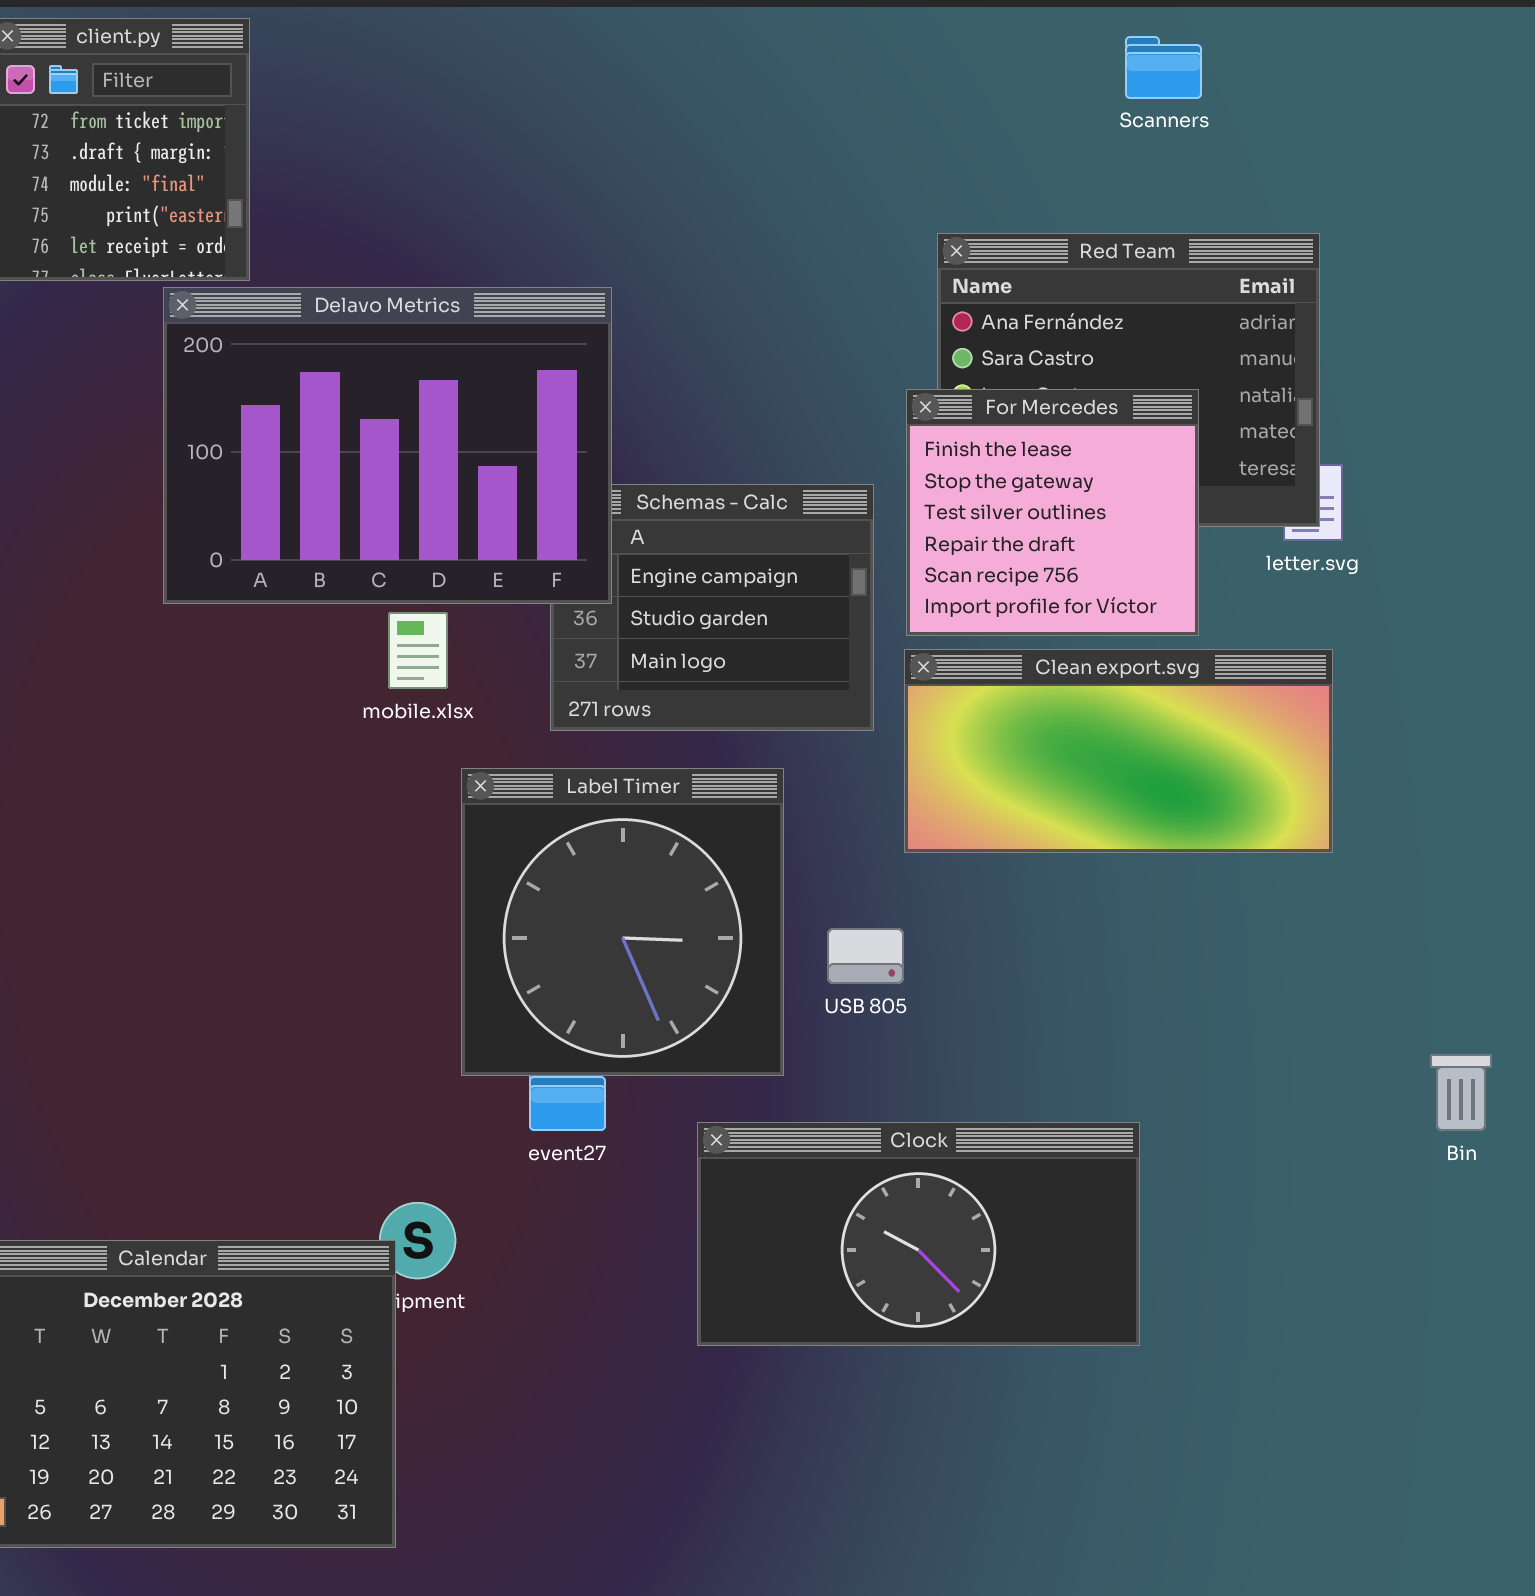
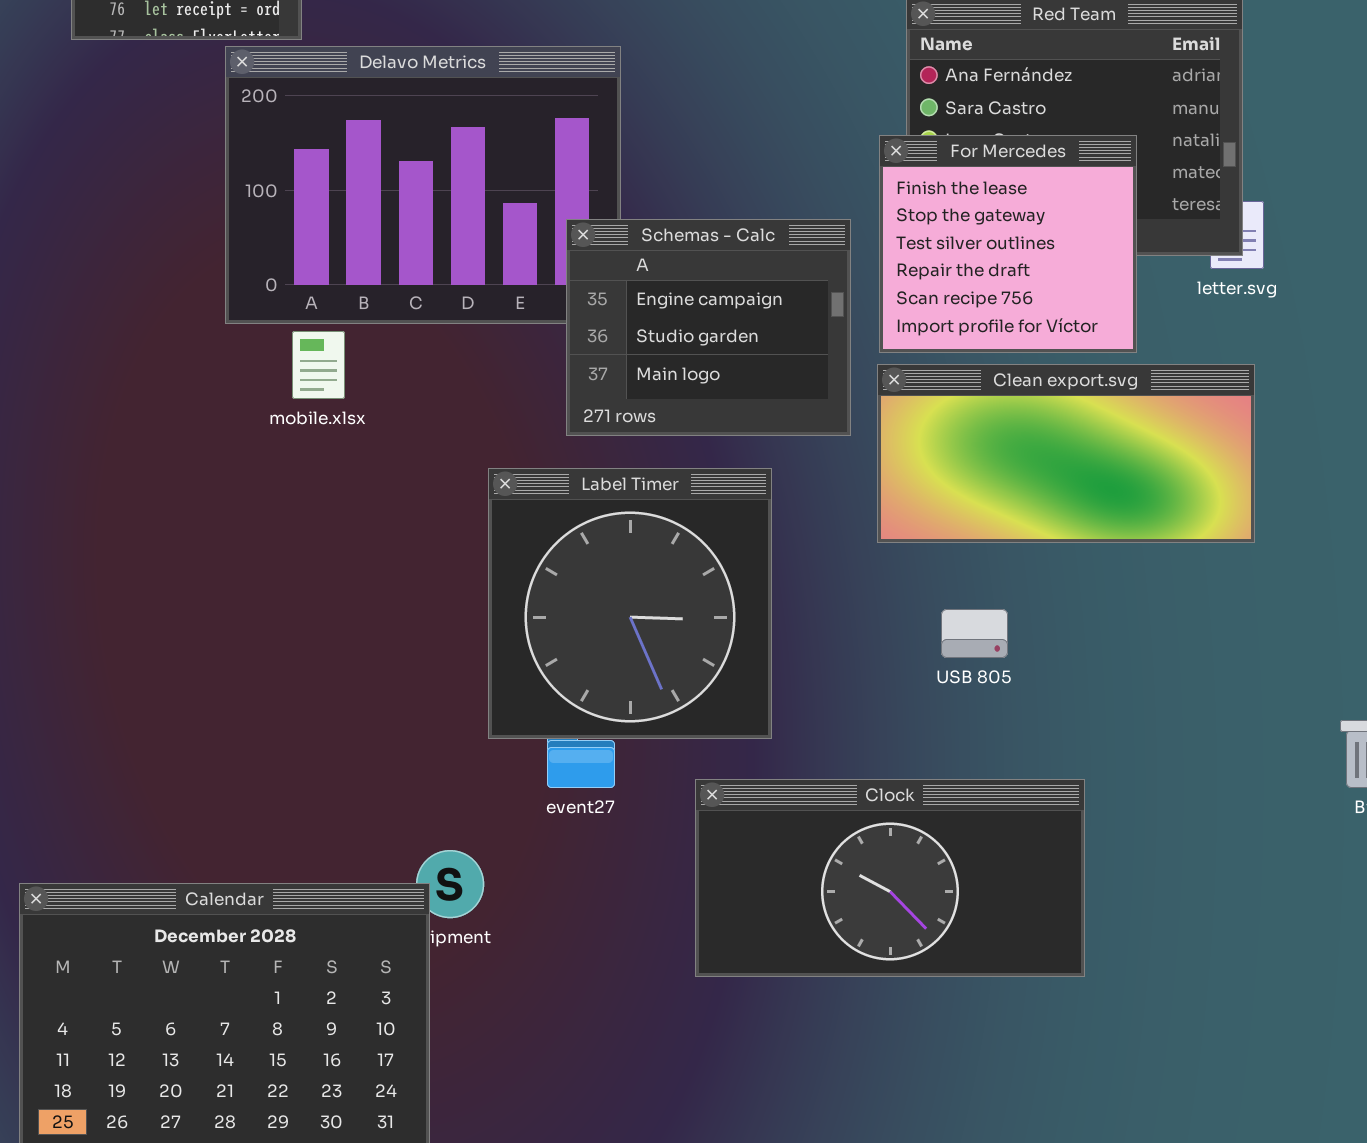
Schemas - Calc: [550,484,874,731] -> [566,219,851,436], raised
mobile.xlsx: [388,612,448,689] -> [292,331,345,399], moved
USB 805: [827,928,904,984] -> [941,609,1008,658], moved

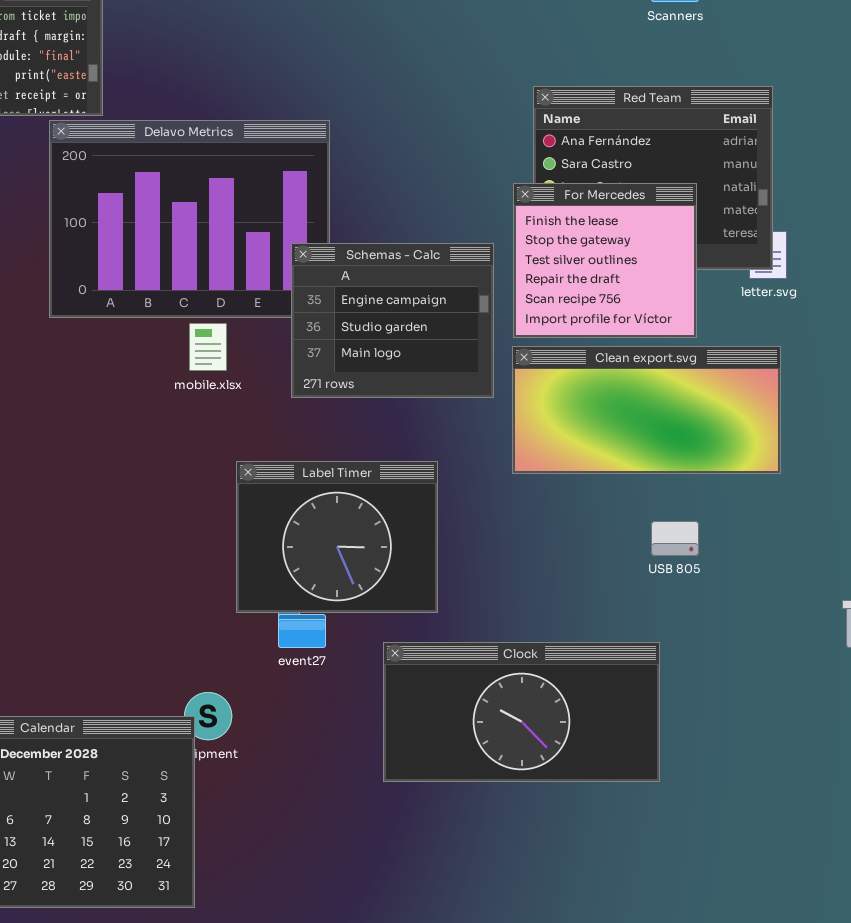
mobile.xlsx: [292,331,345,399] -> [189,323,227,371], moved
Label Timer: [488,468,772,739] -> [236,461,438,613], resized
USB 805: [941,609,1008,658] -> [651,521,699,556], moved

